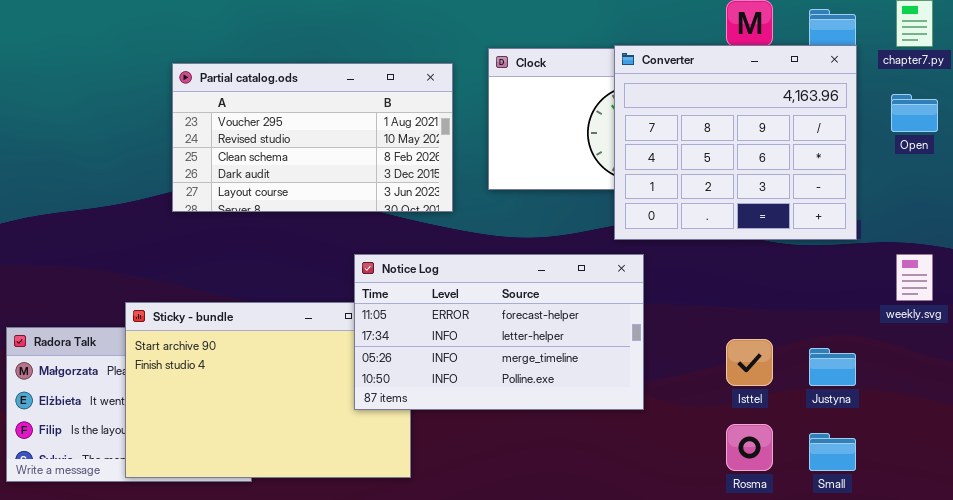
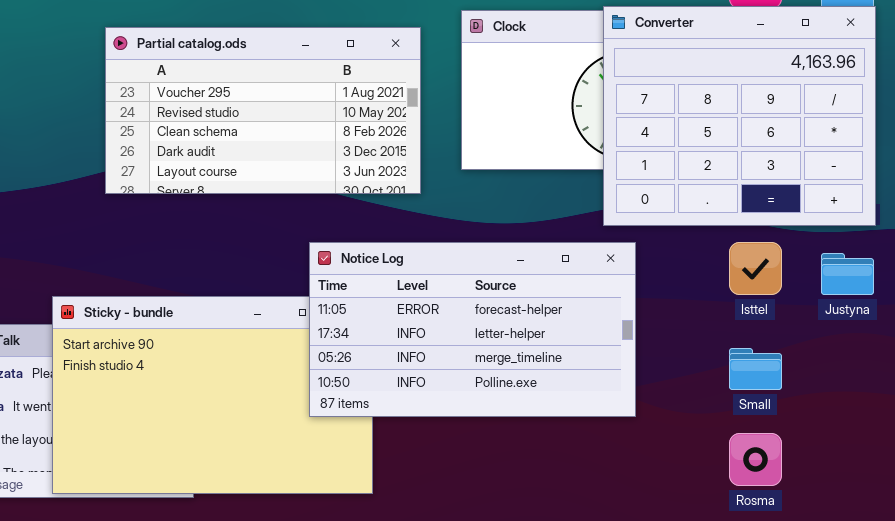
Isttel: [726,339,773,386] -> [729,242,782,295], moved
Justyna: [809,348,856,386] -> [821,253,874,295], moved
Small: [809,433,856,471] -> [729,348,782,390], moved

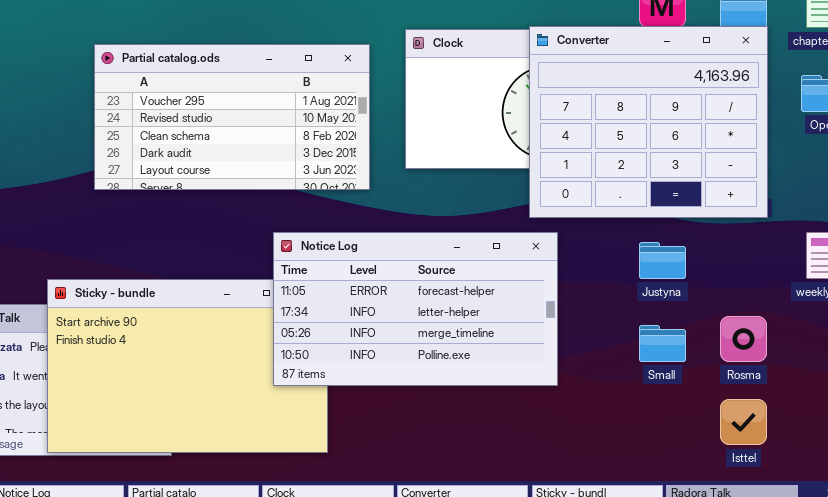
Isttel: [729,242,782,295] -> [720,399,767,445], moved
Justyna: [821,253,874,295] -> [639,242,686,279], moved
Rosma: [729,433,782,486] -> [720,316,767,362], moved

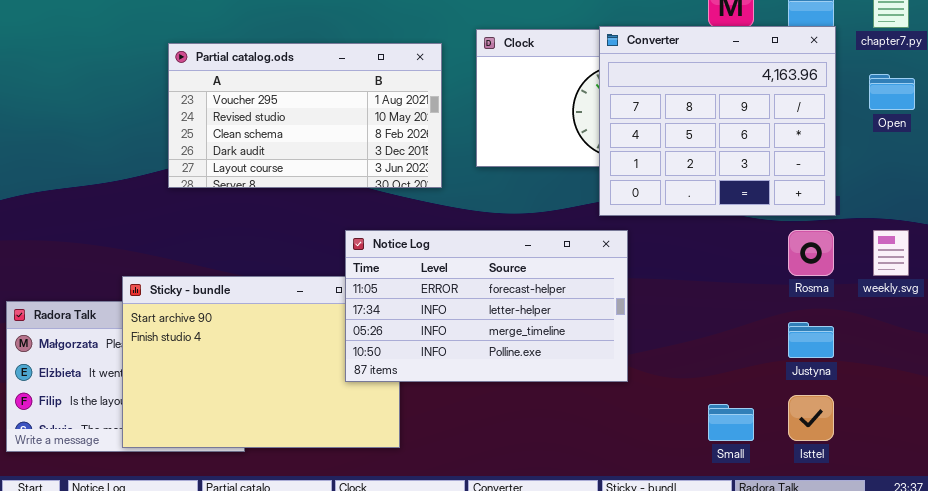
Justyna: [639,242,686,279] -> [788,322,834,358], moved
Rosma: [720,316,767,362] -> [788,230,834,276], moved
Small: [639,325,686,362] -> [708,404,754,441], moved

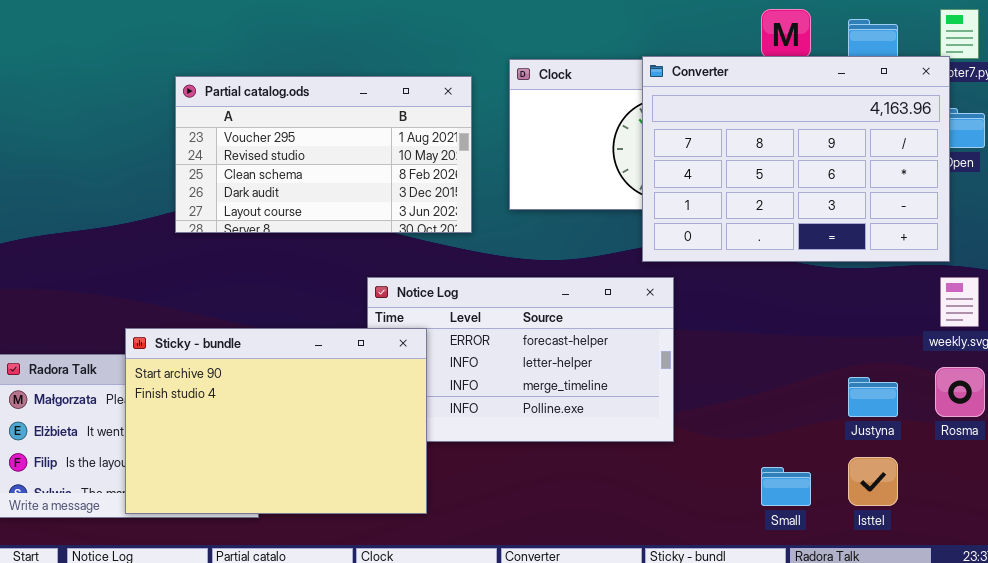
Converter: [599,26,836,216] -> [642,56,950,262], resized
Rosma: [788,230,834,276] -> [935,367,985,417], moved
Sticky - bundle: [122,276,400,448] -> [125,328,427,514], raised

